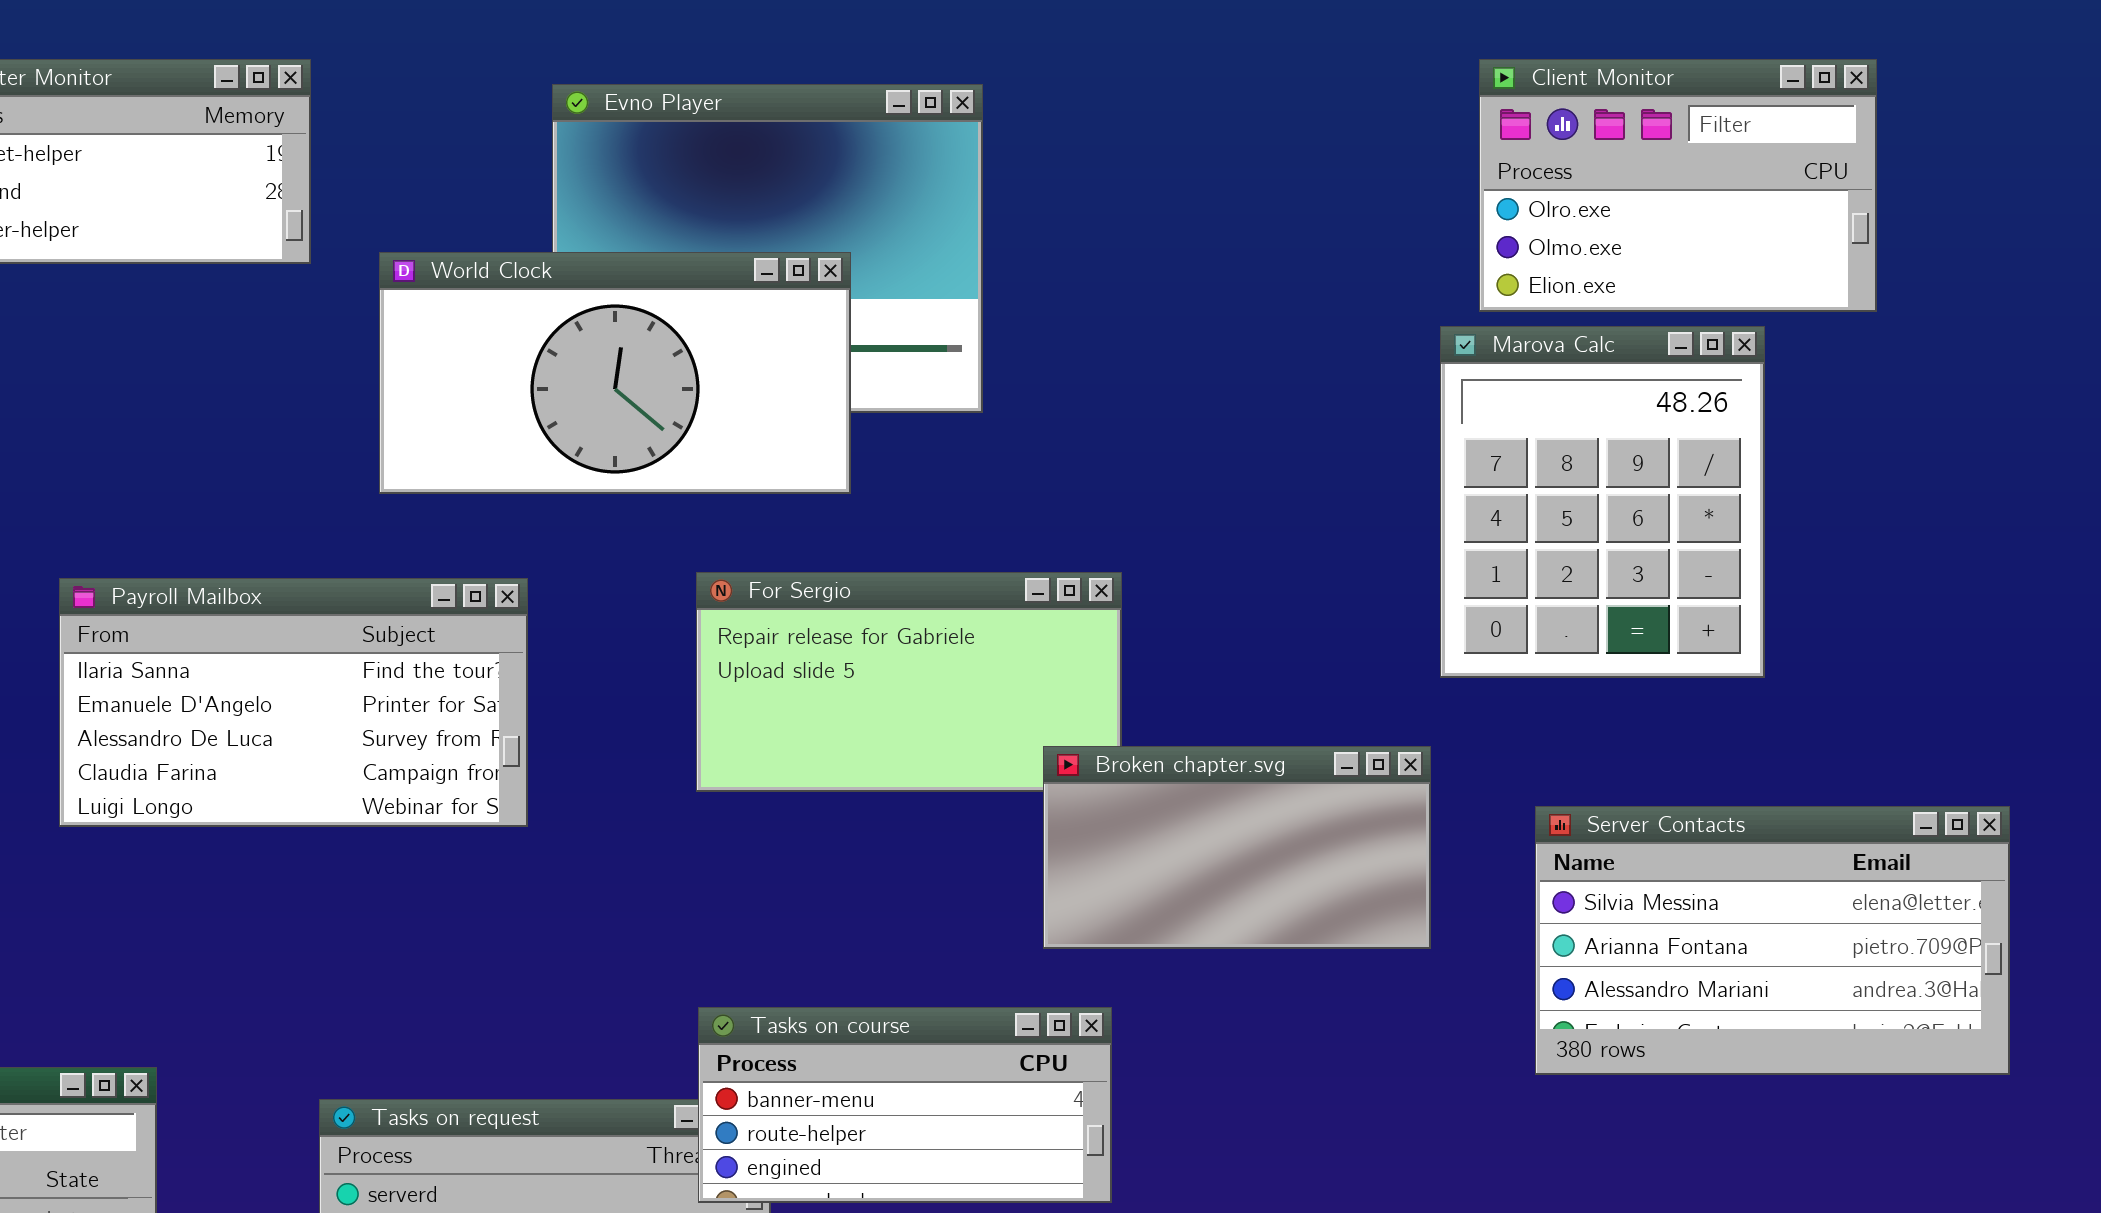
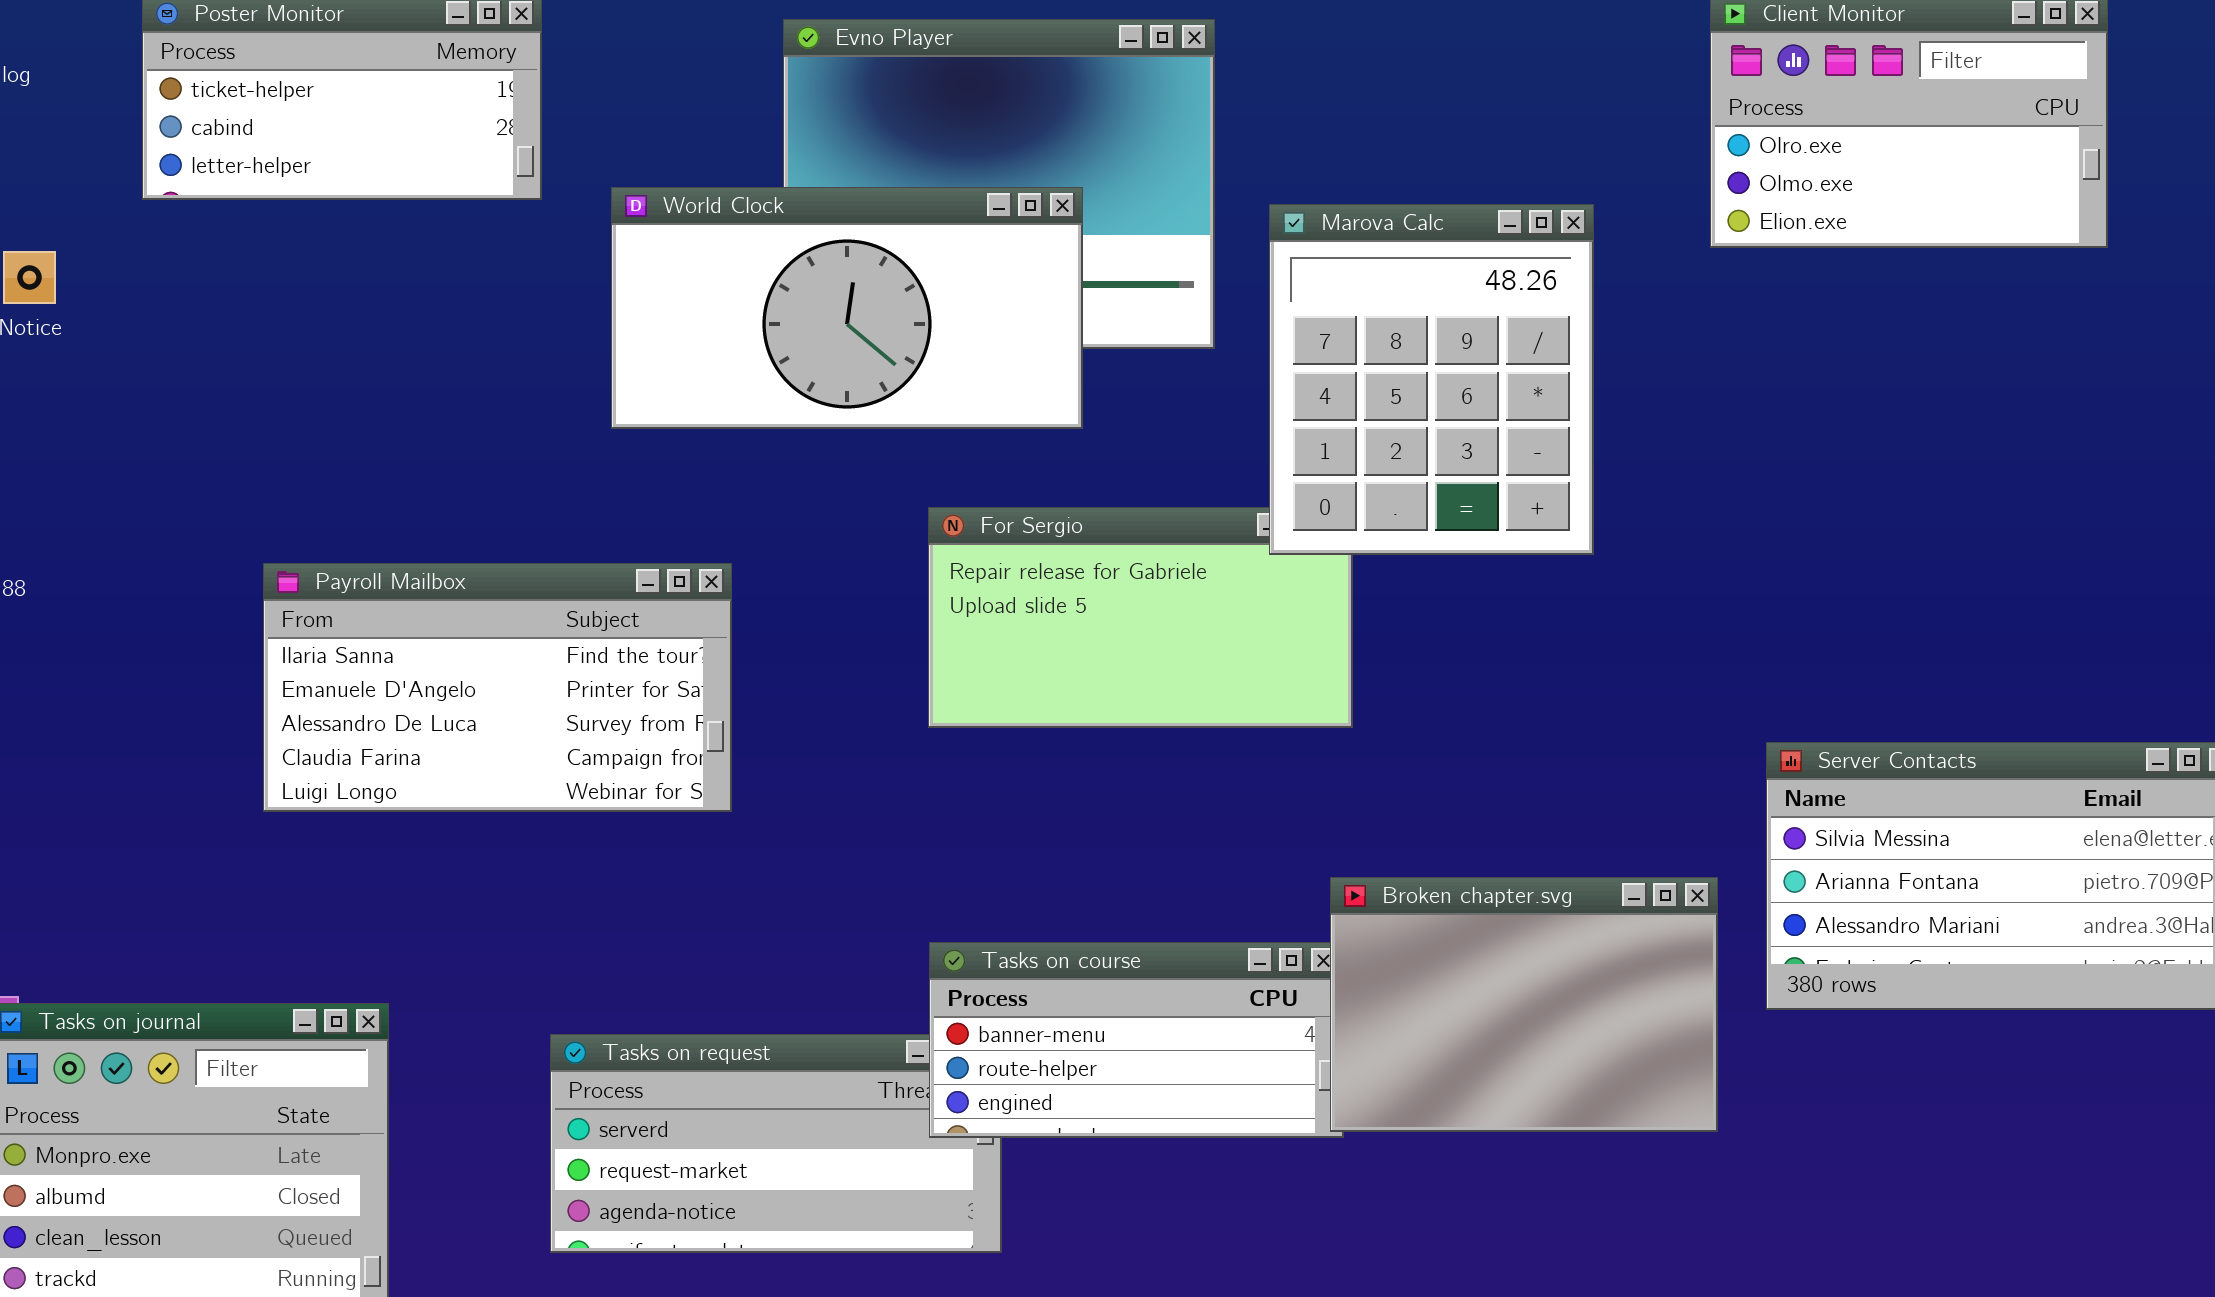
Marova Calc: [1440,326,1765,678] -> [1269,204,1594,555], moved
Payroll Mailbox: [59,578,528,827] -> [263,563,732,812], moved
Broken chapter.svg: [1043,746,1431,949] -> [1330,877,1718,1132], moved, resized

